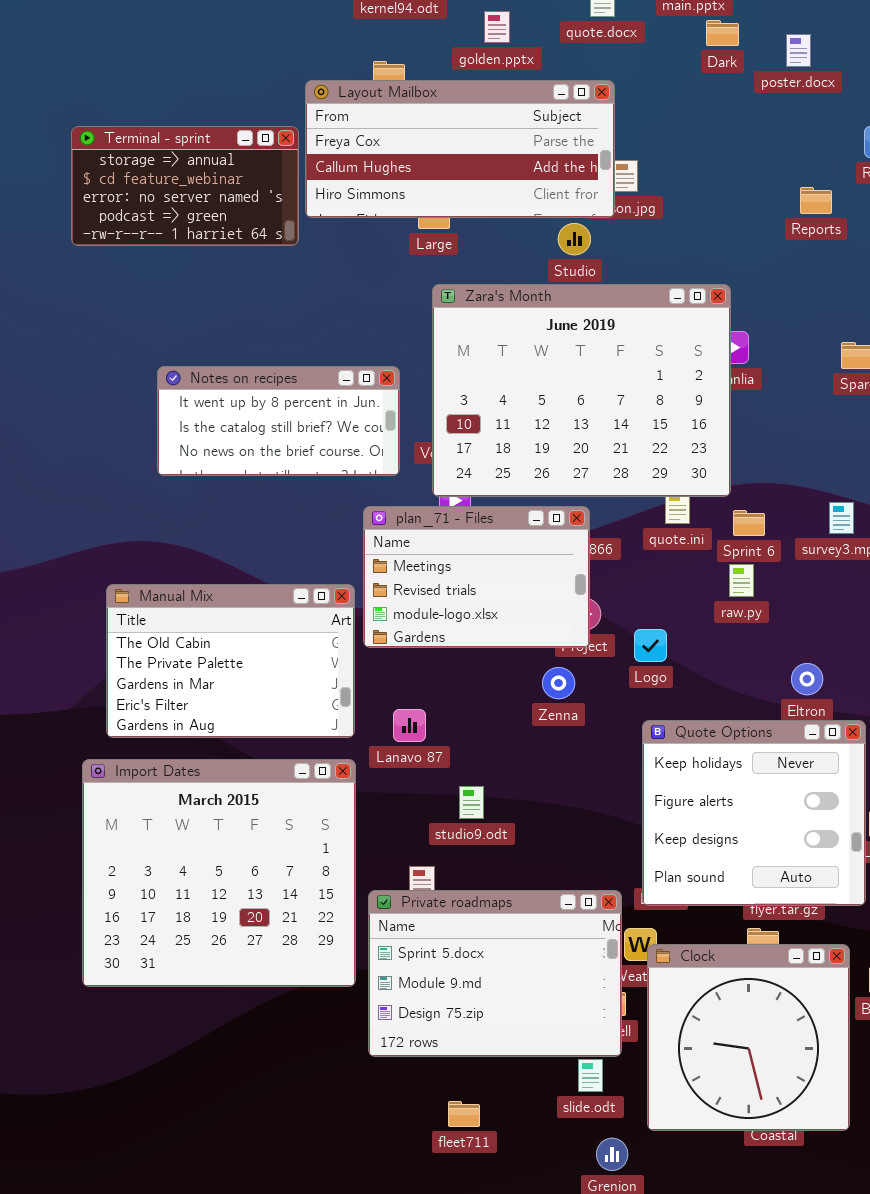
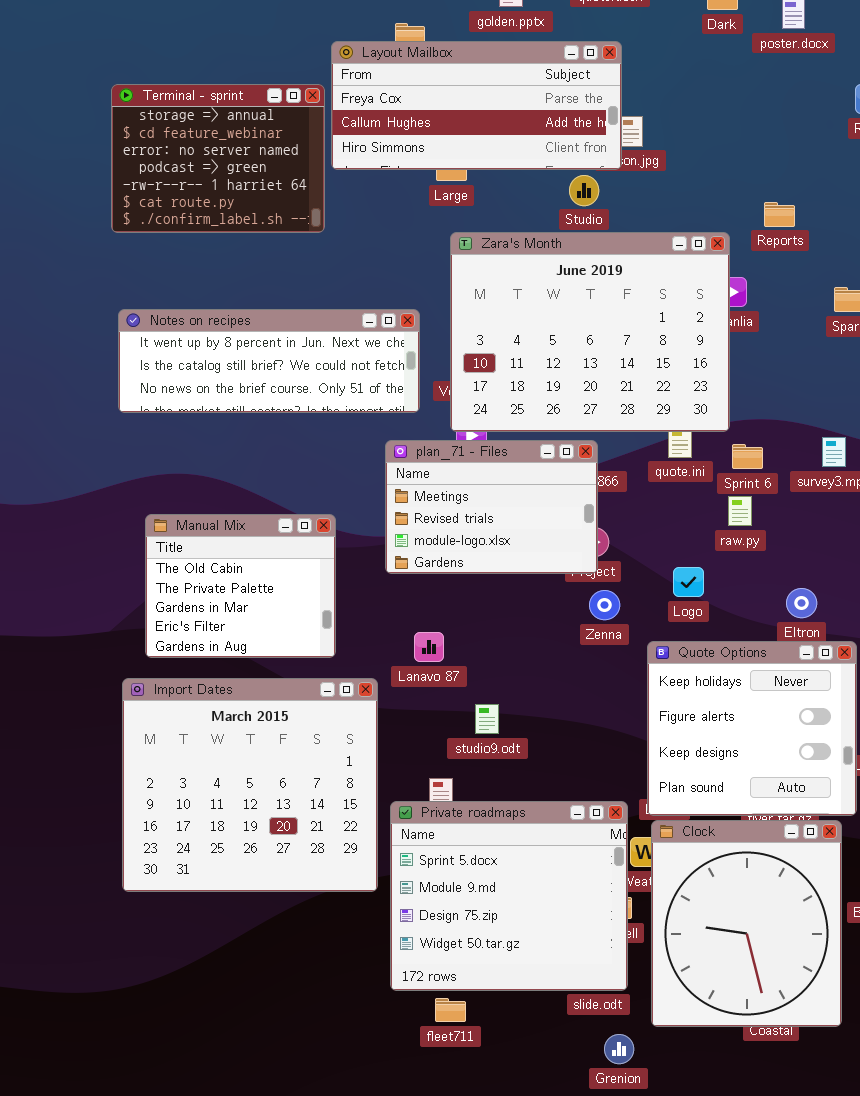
Terminal - sprint: [71,126,299,246] -> [111,84,325,233], resized
Reports: [800,187,832,214] -> [764,202,795,227], moved
Notes on recipes: [157,366,400,476] -> [118,309,420,413], resized
Manual Mix: [106,584,355,738] -> [145,514,336,658], resized
Logo: [634,629,667,662] -> [673,567,704,597], moved
Zenna: [542,667,575,699] -> [589,590,620,620], moved
Private roadmaps: [368,890,622,1057] -> [390,801,628,991], resized
Clock: [647,944,850,1131] -> [651,820,842,1027], resized
fleet711: [448,1101,480,1127] -> [435,998,466,1022], moved

